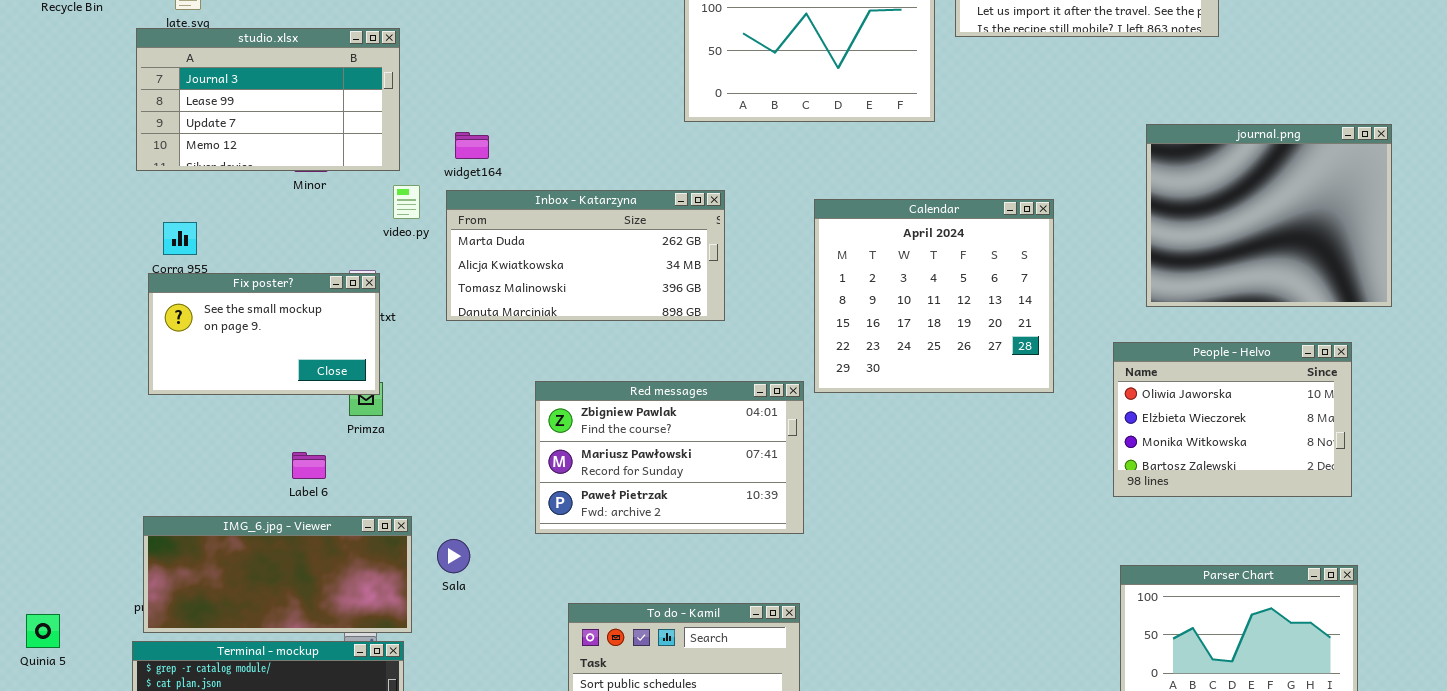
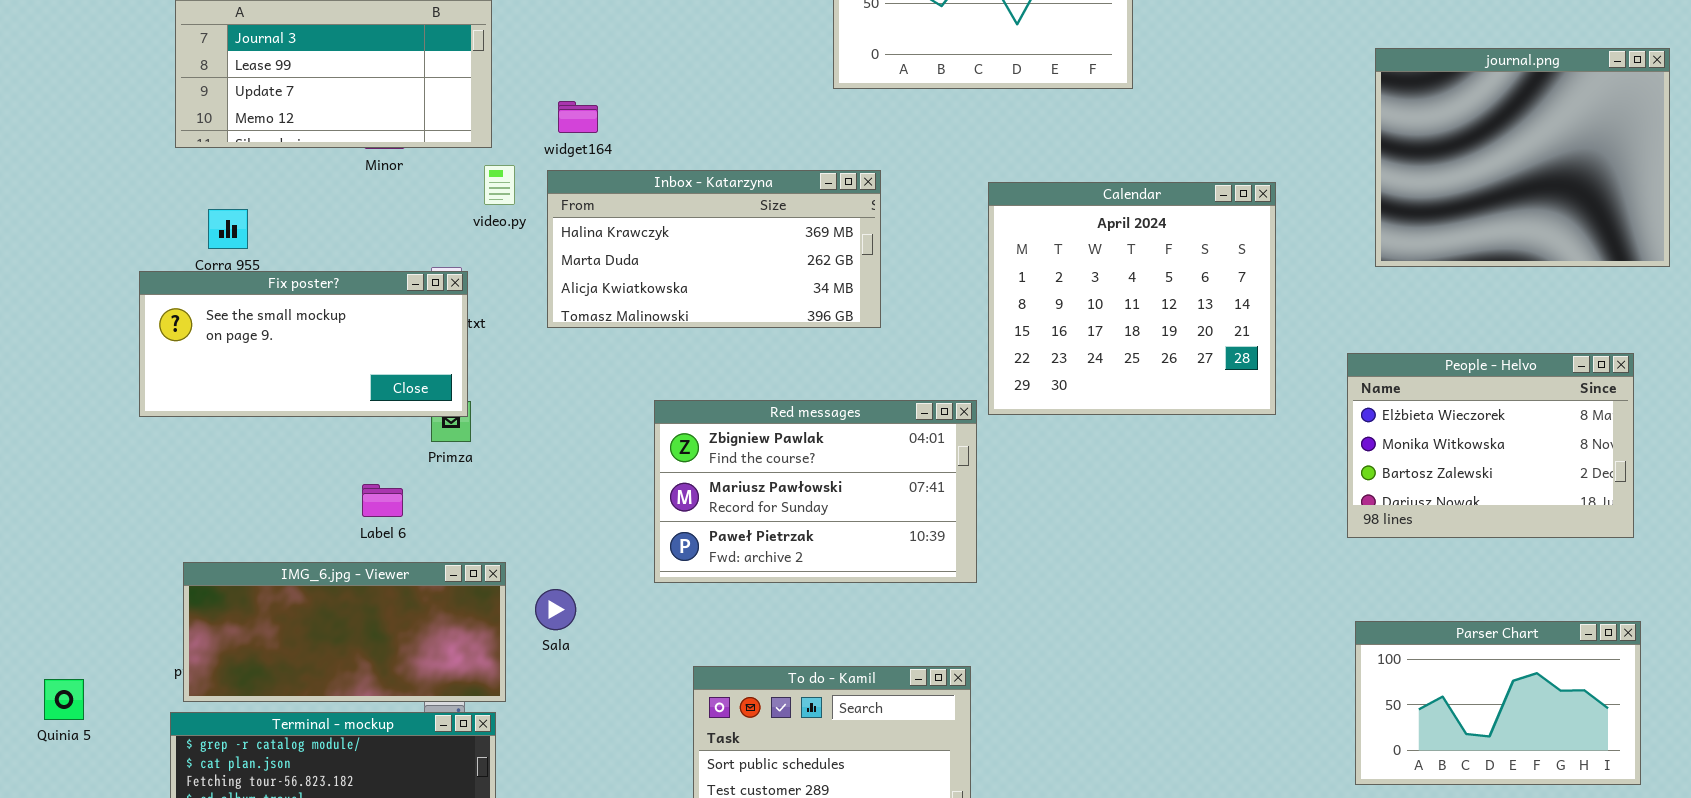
journal.png: [1146,124,1392,307] -> [1375,48,1670,267], moved
Inbox - Katarzyna: [446,190,725,321] -> [547,170,881,328], scrolled up 1 row
Fix poster?: [148,273,380,395] -> [139,271,468,417], resized
People - Helvo: [1113,342,1352,497] -> [1347,353,1634,538], scrolled down 1 row

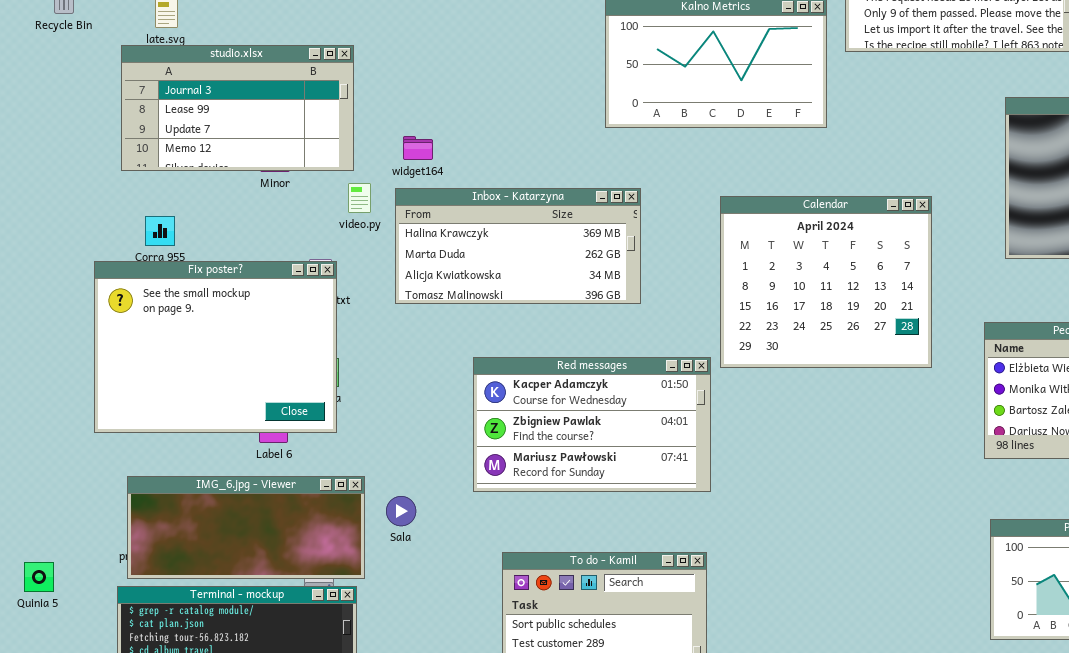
Fix poster?: [139,271,468,417] -> [94,261,337,433], resized
Red messages: [654,400,977,583] -> [473,357,711,492], scrolled up 1 row

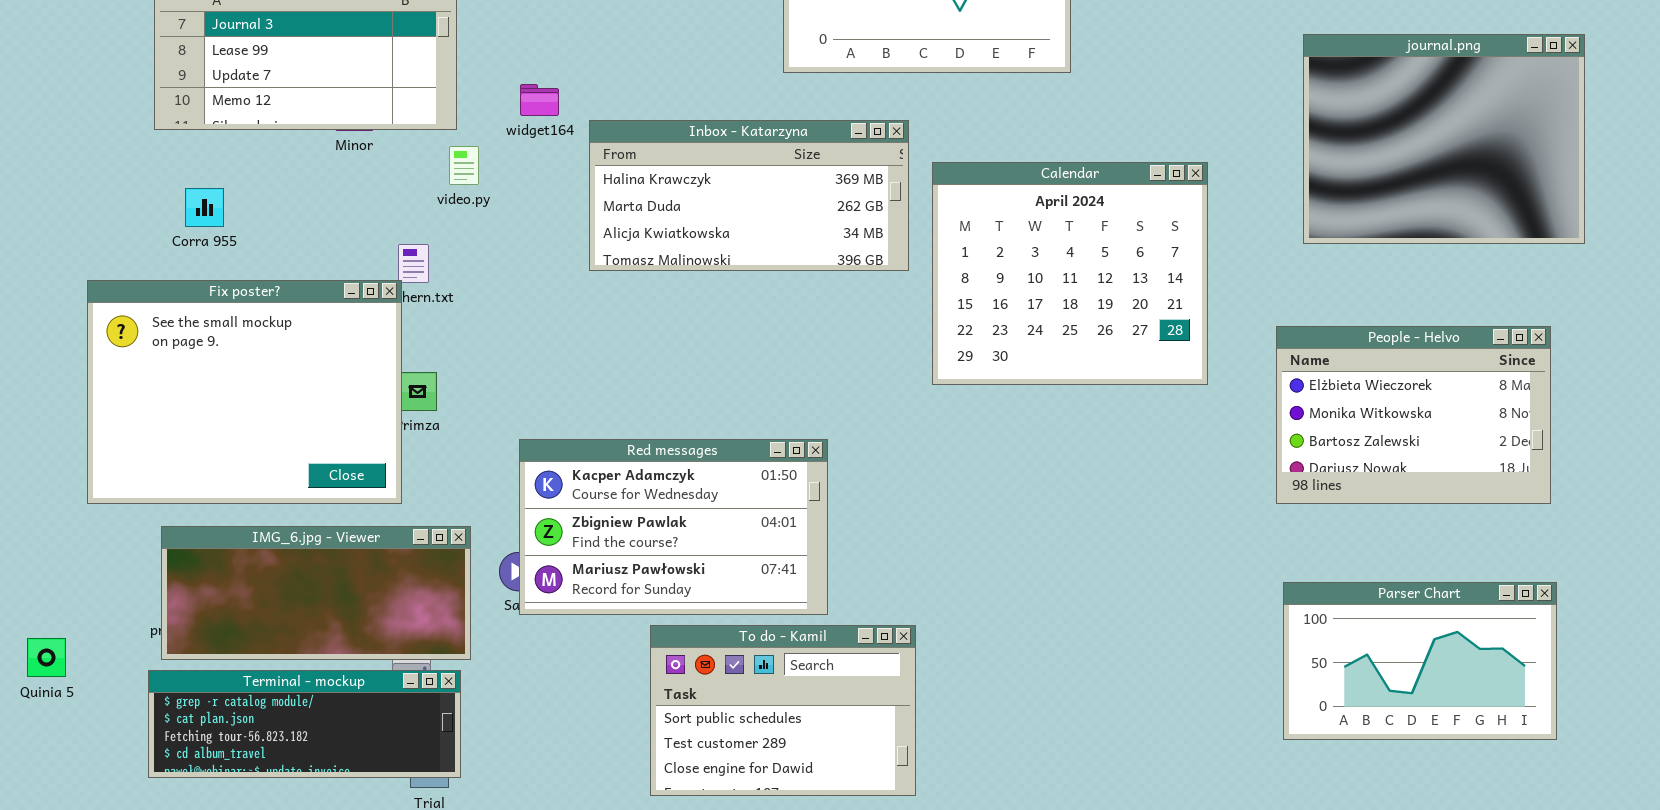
Inbox - Katarzyna: [395,188,641,304] -> [589,120,909,271], moved
Fix poster?: [94,261,337,433] -> [87,280,402,504], moved
Red messages: [473,357,711,492] -> [519,439,828,615], moved

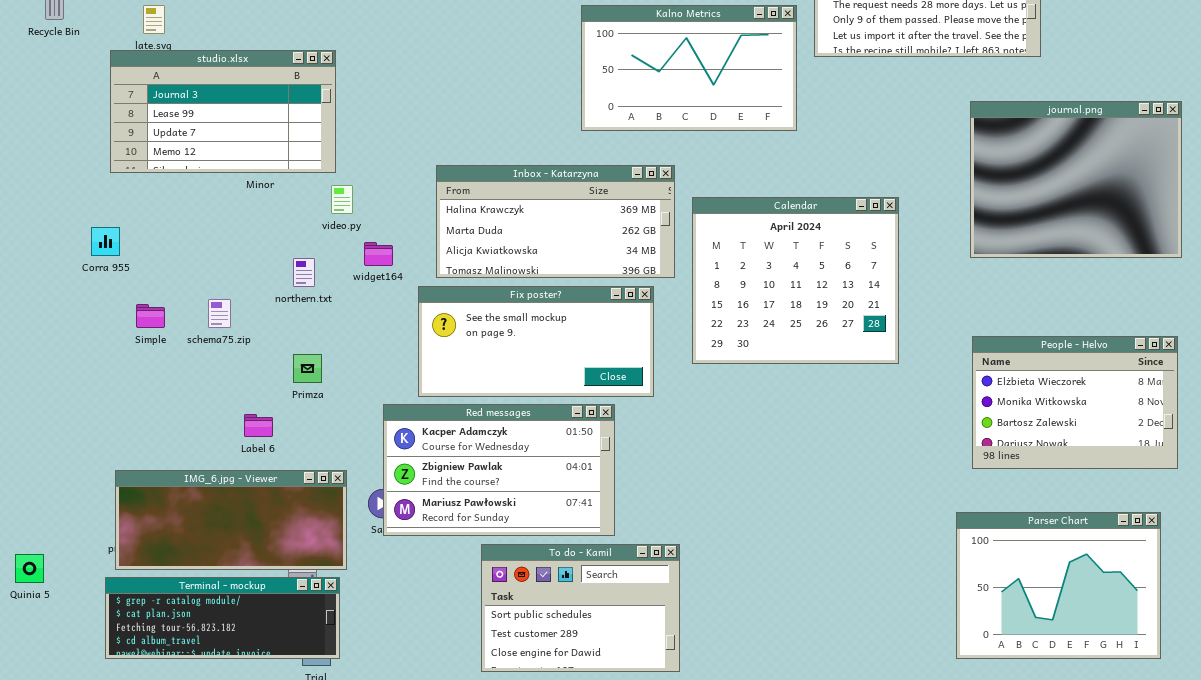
widget164: [520,84,559,116] -> [364,242,393,266], moved
Corra 955: [185,188,224,227] -> [91,227,120,256], moved
Fix poster?: [87,280,402,504] -> [418,286,654,397], moved, resized
People - Helvo: [1276,326,1551,504] -> [972,336,1178,469], moved
Parser Chart: [1283,582,1557,740] -> [956,512,1161,659], resized

